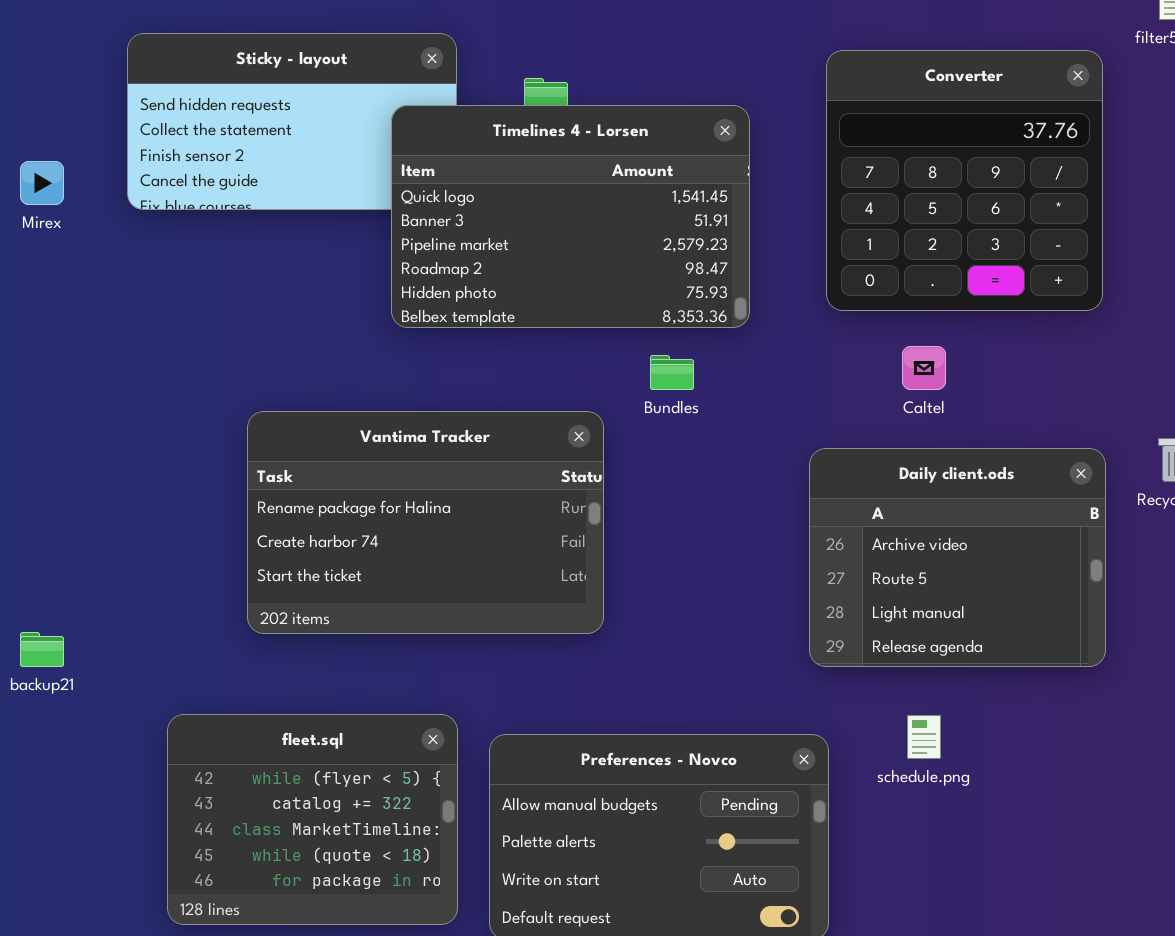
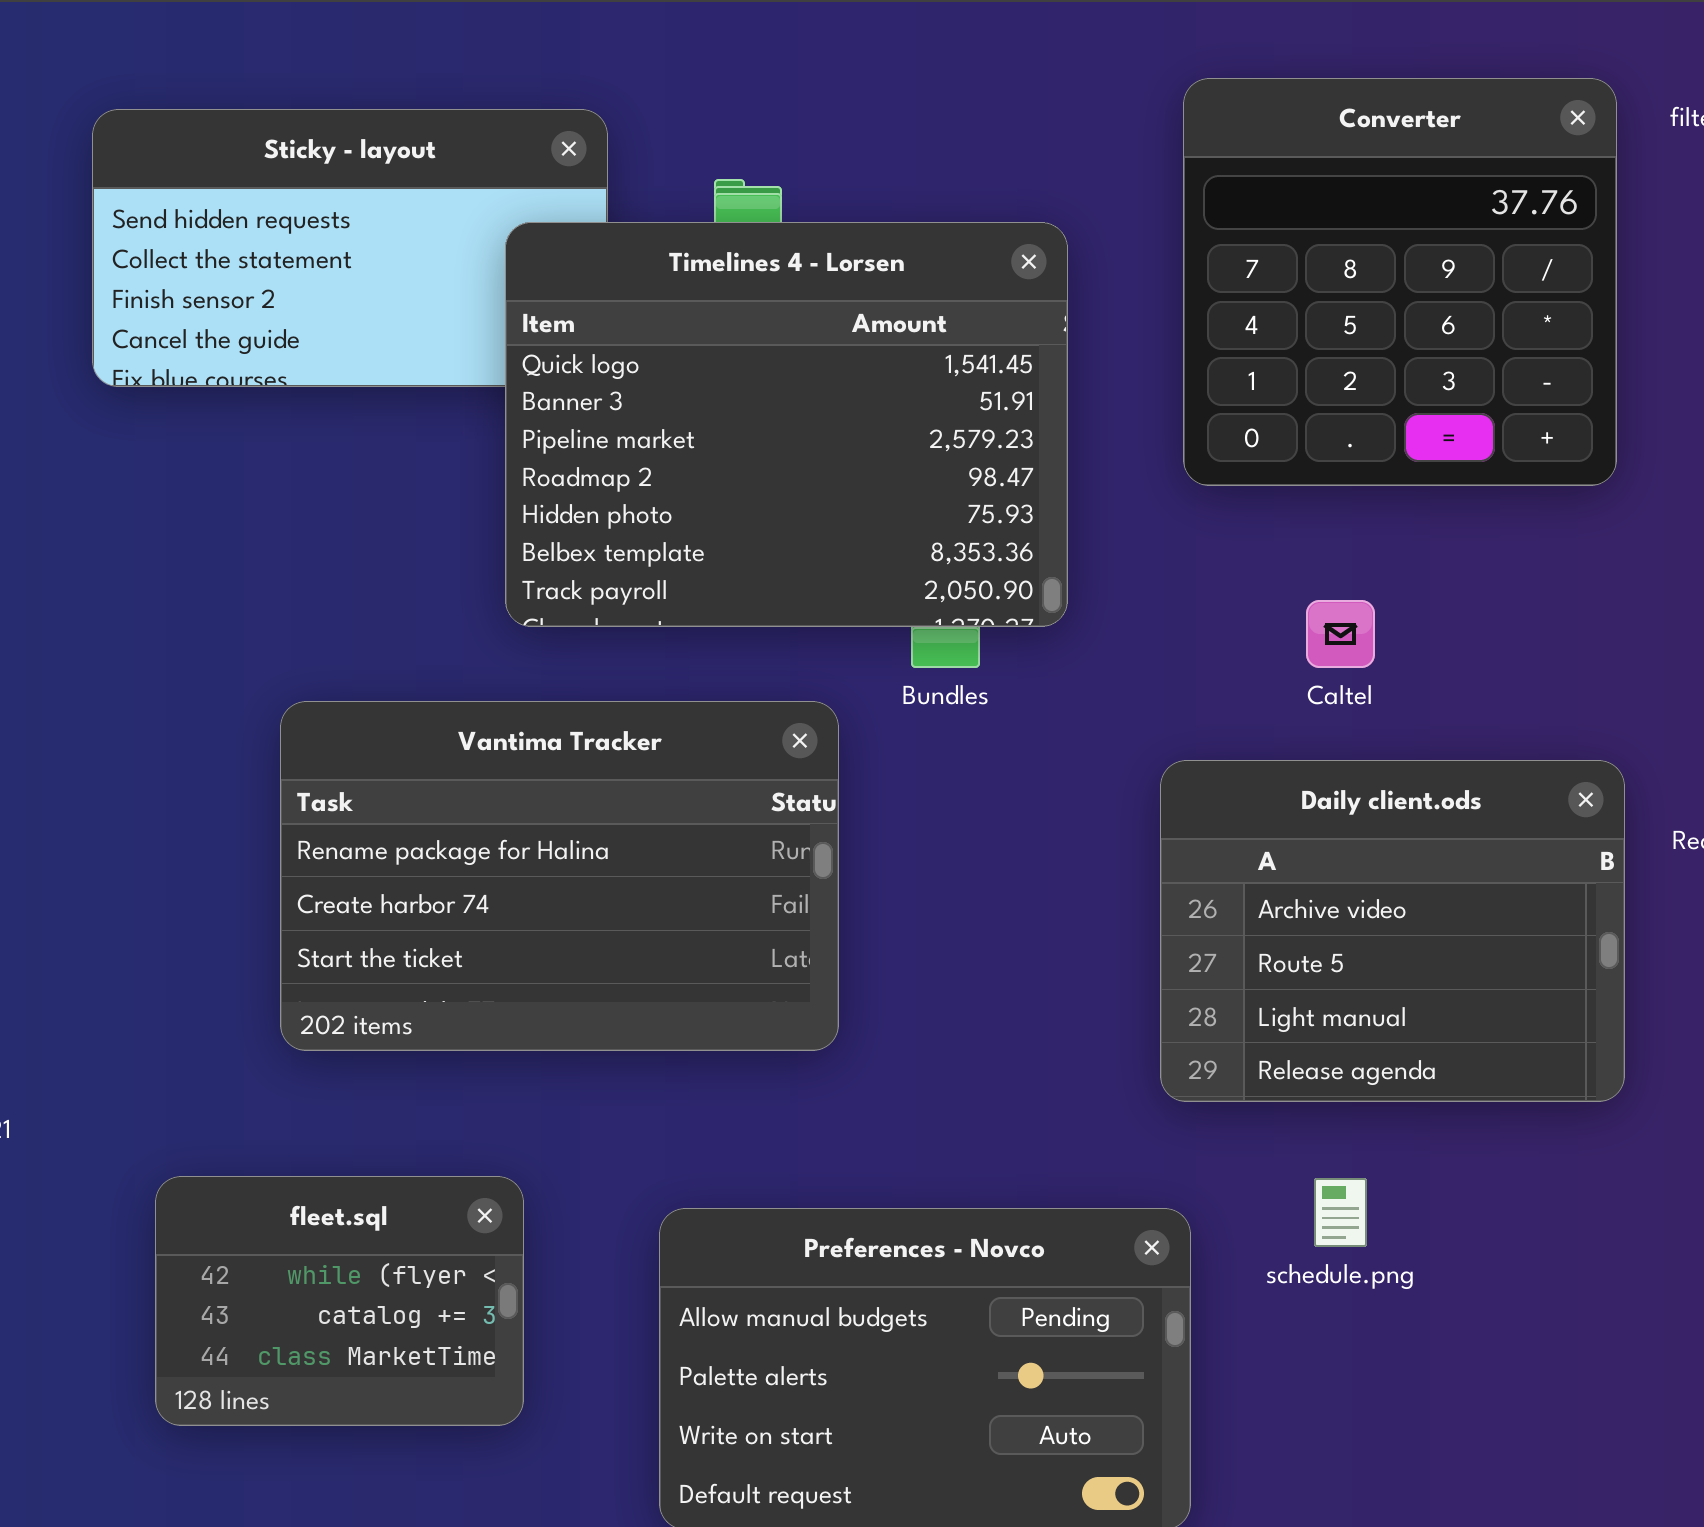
Converter: [826,50,1103,311] -> [1183,78,1617,486], moved
Timelines 4 - Lorsen: [391,105,750,328] -> [505,222,1068,627], resized
fleet.sql: [167,714,458,925] -> [155,1176,524,1426], resized

